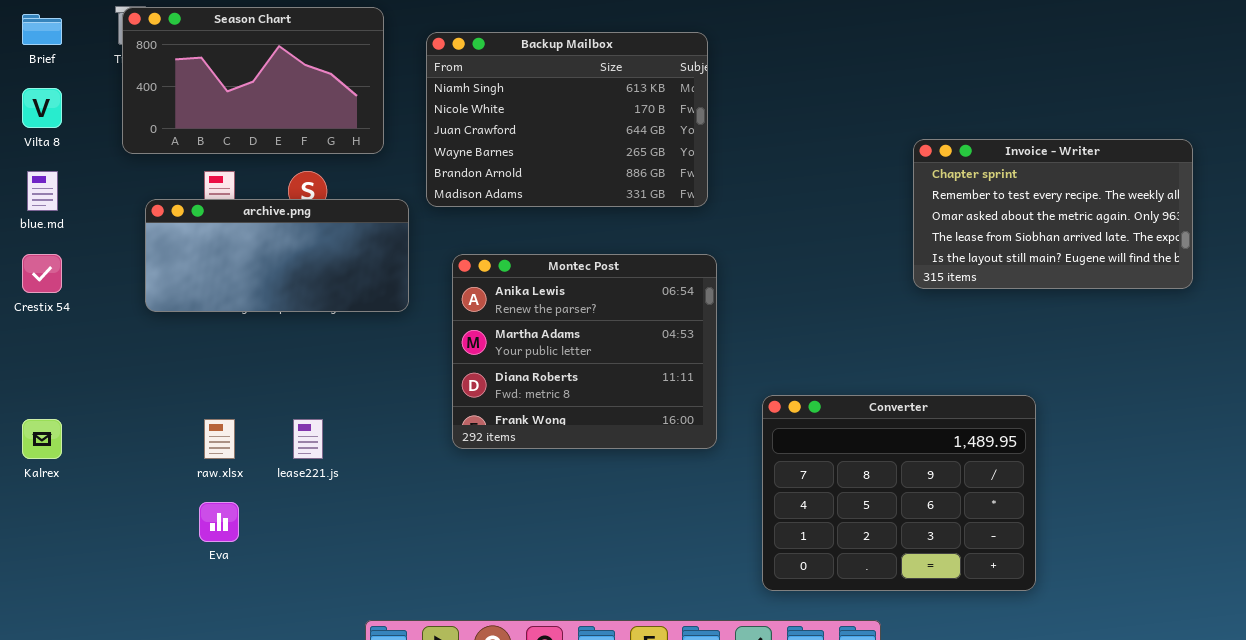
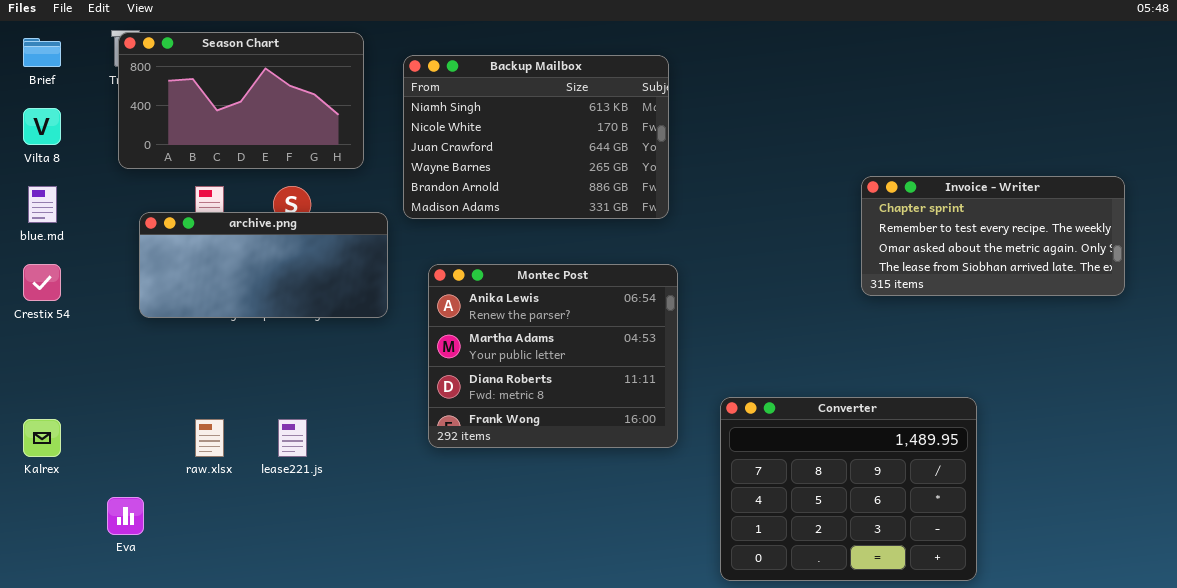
Invoice - Writer: [913,139,1193,289] -> [861,176,1125,296], resized
Eva: [199,502,239,542] -> [107,497,144,535], moved

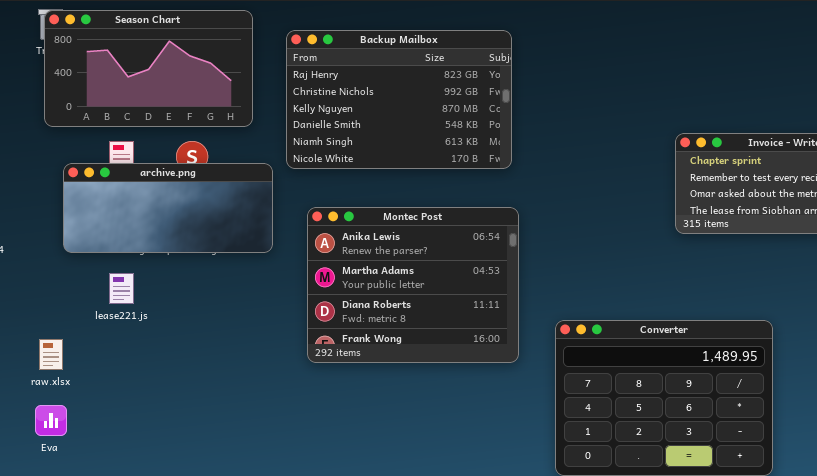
Backup Mailbox: [403,55,669,219] -> [286,30,512,169], scrolled up 4 rows
raw.xlsx: [195,419,224,457] -> [39,339,63,370], moved
lease221.js: [278,419,307,457] -> [109,273,134,304], moved

